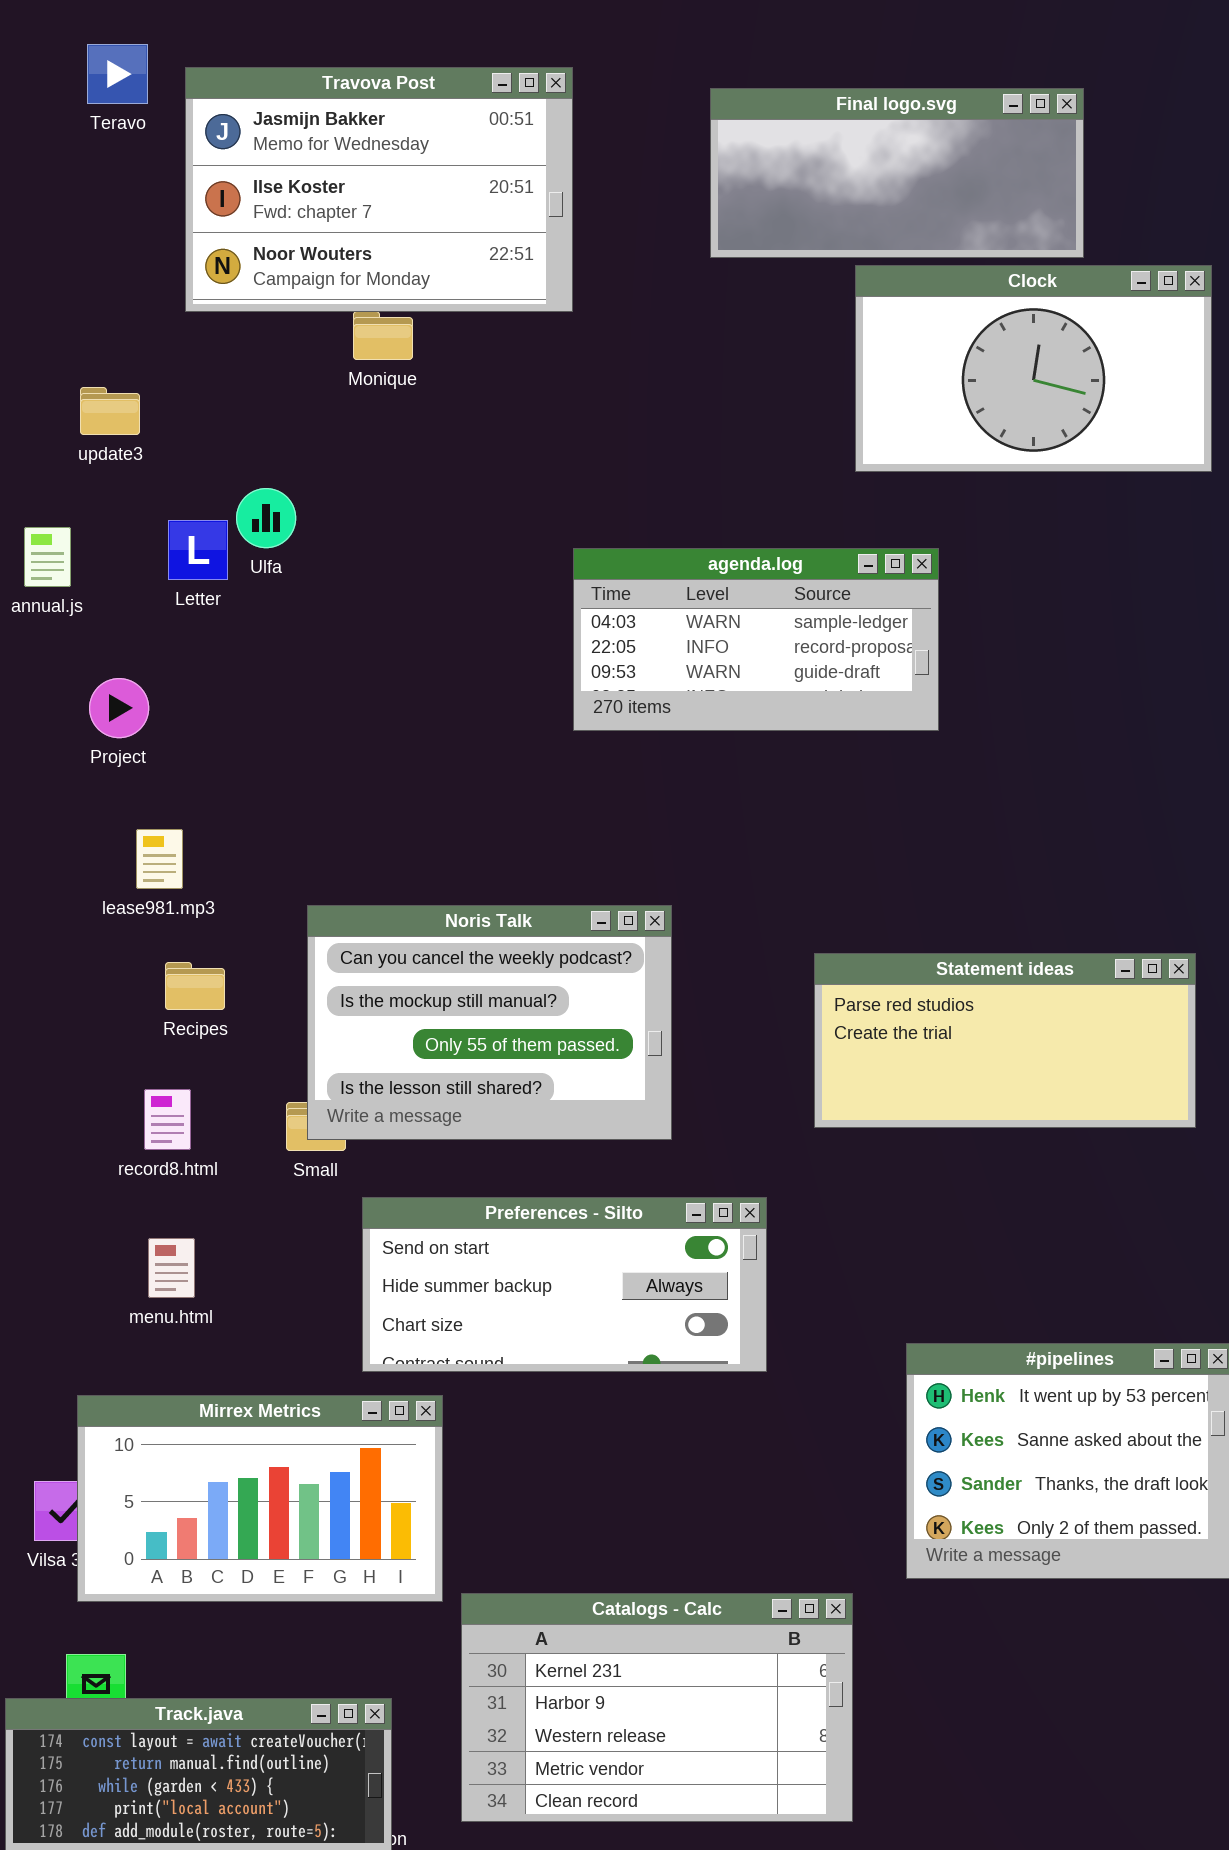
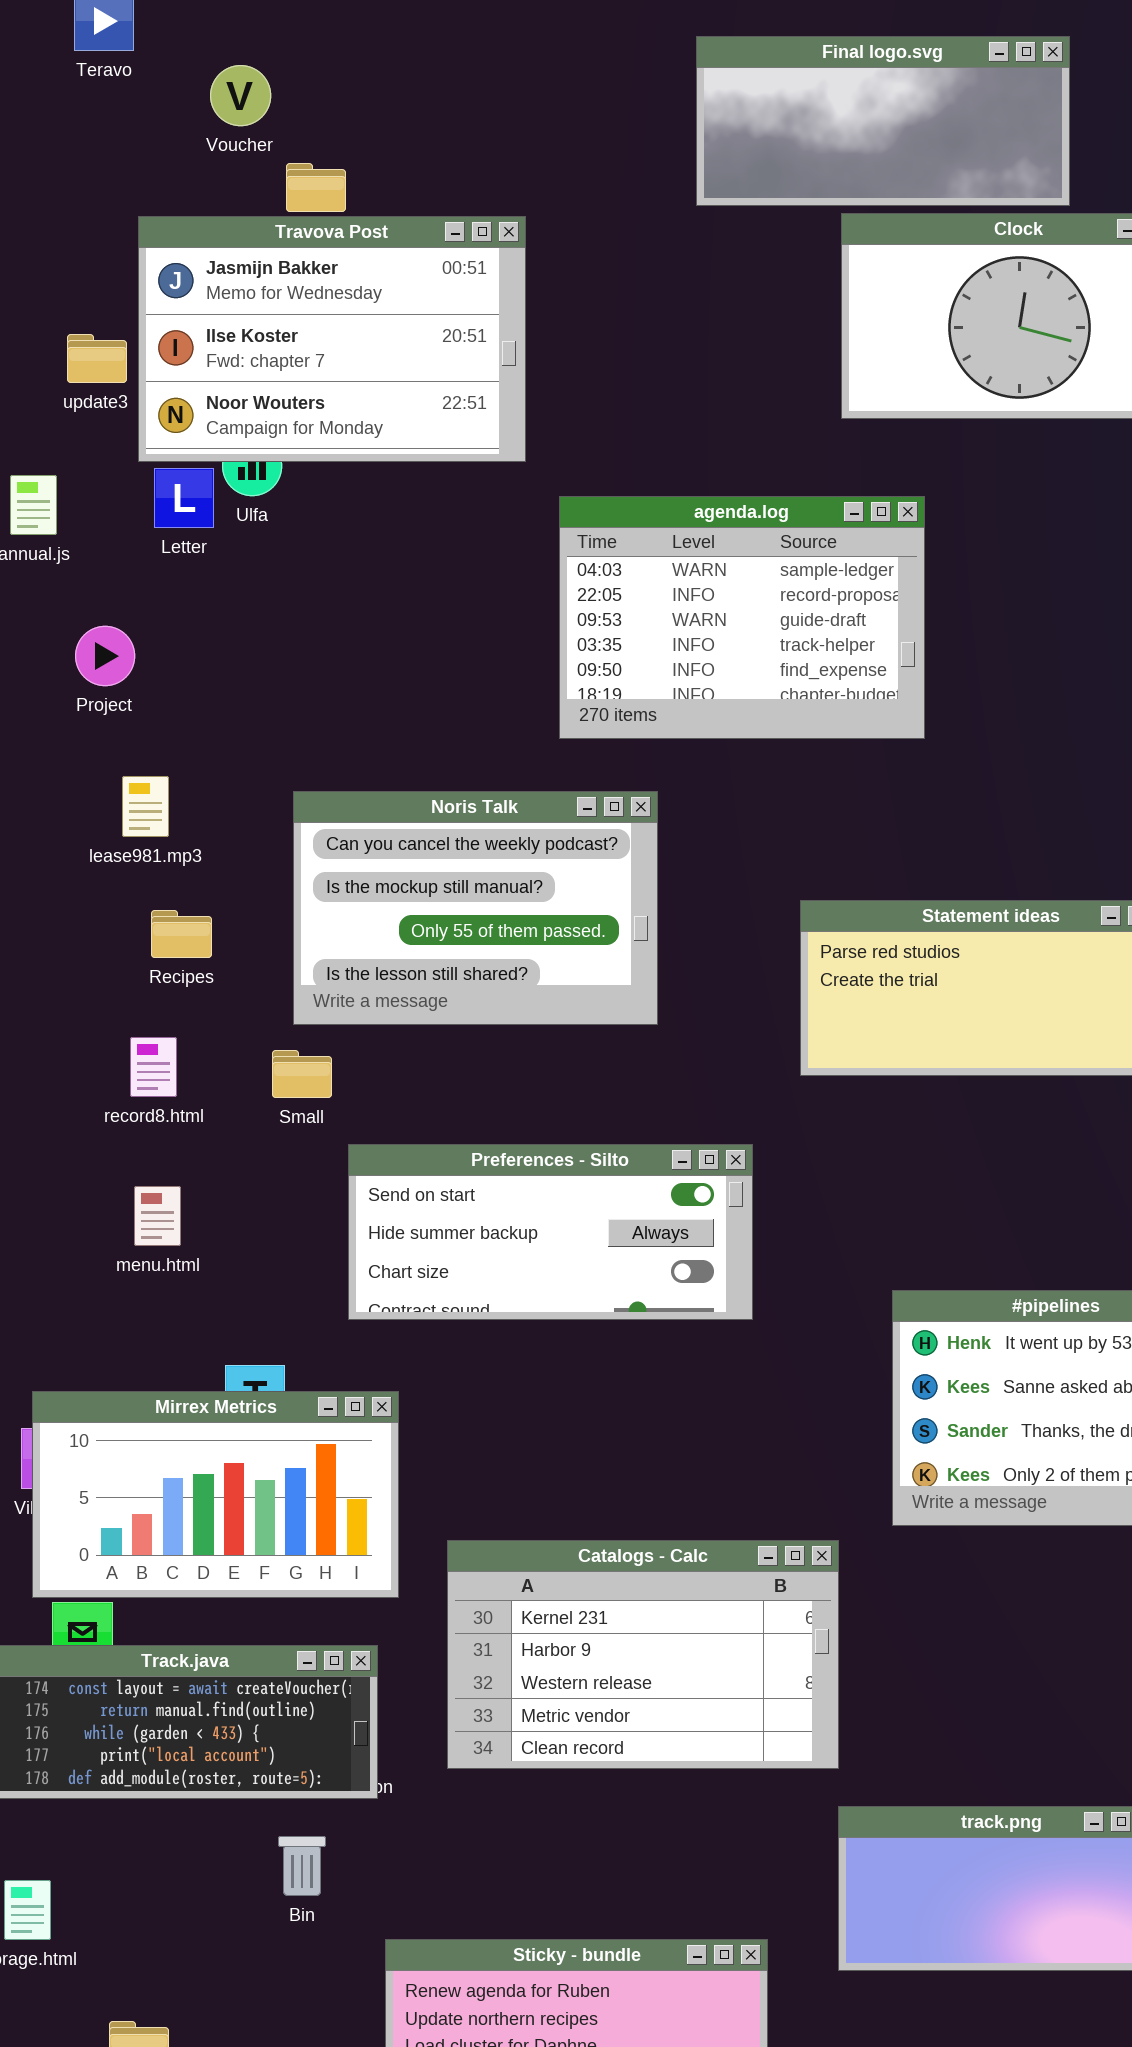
Travova Post: [185,67,573,312] -> [138,216,526,462], moved
agenda.log: [573,548,939,731] -> [559,496,925,739], resized
Noris Talk: [307,905,672,1140] -> [293,791,658,1025], moved
Mirrex Metrics: [77,1395,443,1602] -> [32,1391,399,1598], moved

